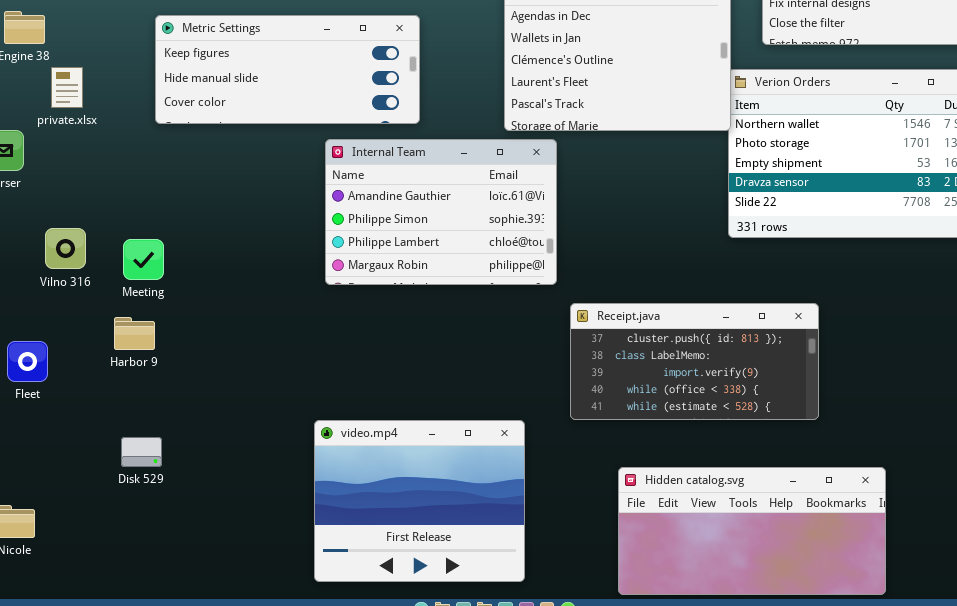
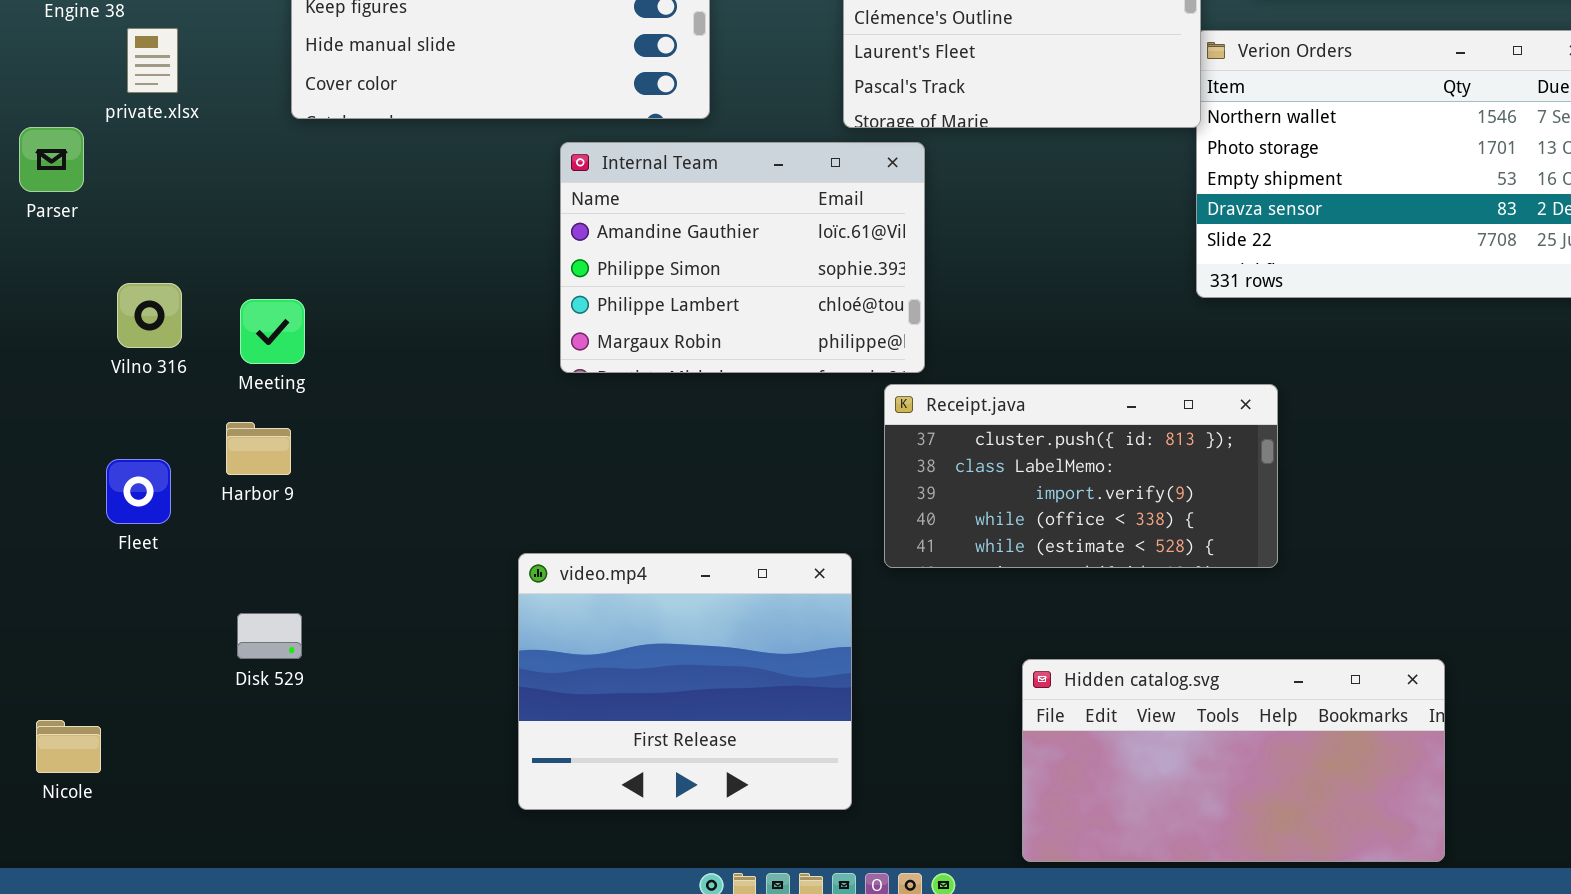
Receipt.java: [570,303,819,420] -> [884,384,1278,568], moved
Fleet: [7,341,48,382] -> [106,459,171,524], moved
video.mp4: [314,420,525,582] -> [518,553,852,810], moved

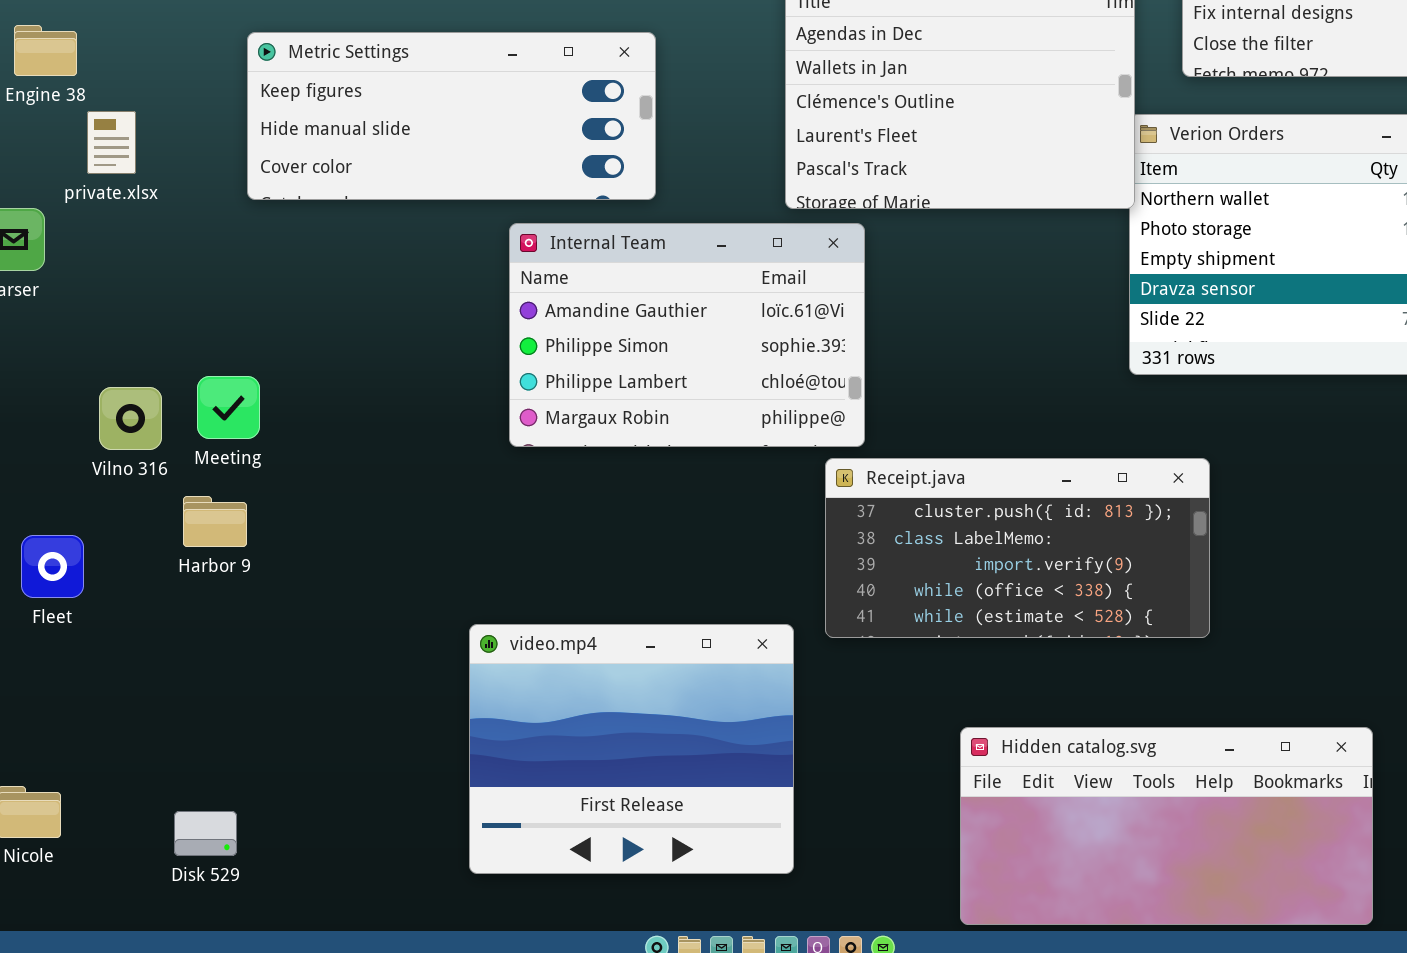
Vilno 316: [117,283,182,348] -> [99,387,162,450], moved
Fleet: [106,459,171,524] -> [21,535,84,598], moved
Disk 529: [237,613,302,659] -> [174,811,237,856], moved

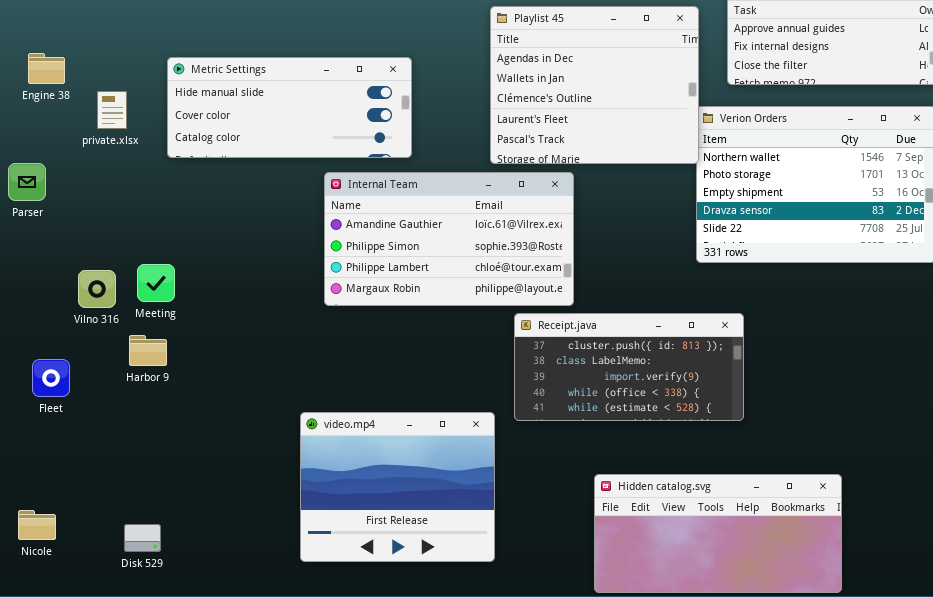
Metric Settings: [247,32,656,200] -> [167,57,412,158], scrolled down 1 row
private.xlsx: [87,111,136,174] -> [97,91,127,129], moved
Internal Team: [509,223,865,447] -> [324,172,574,306], resized

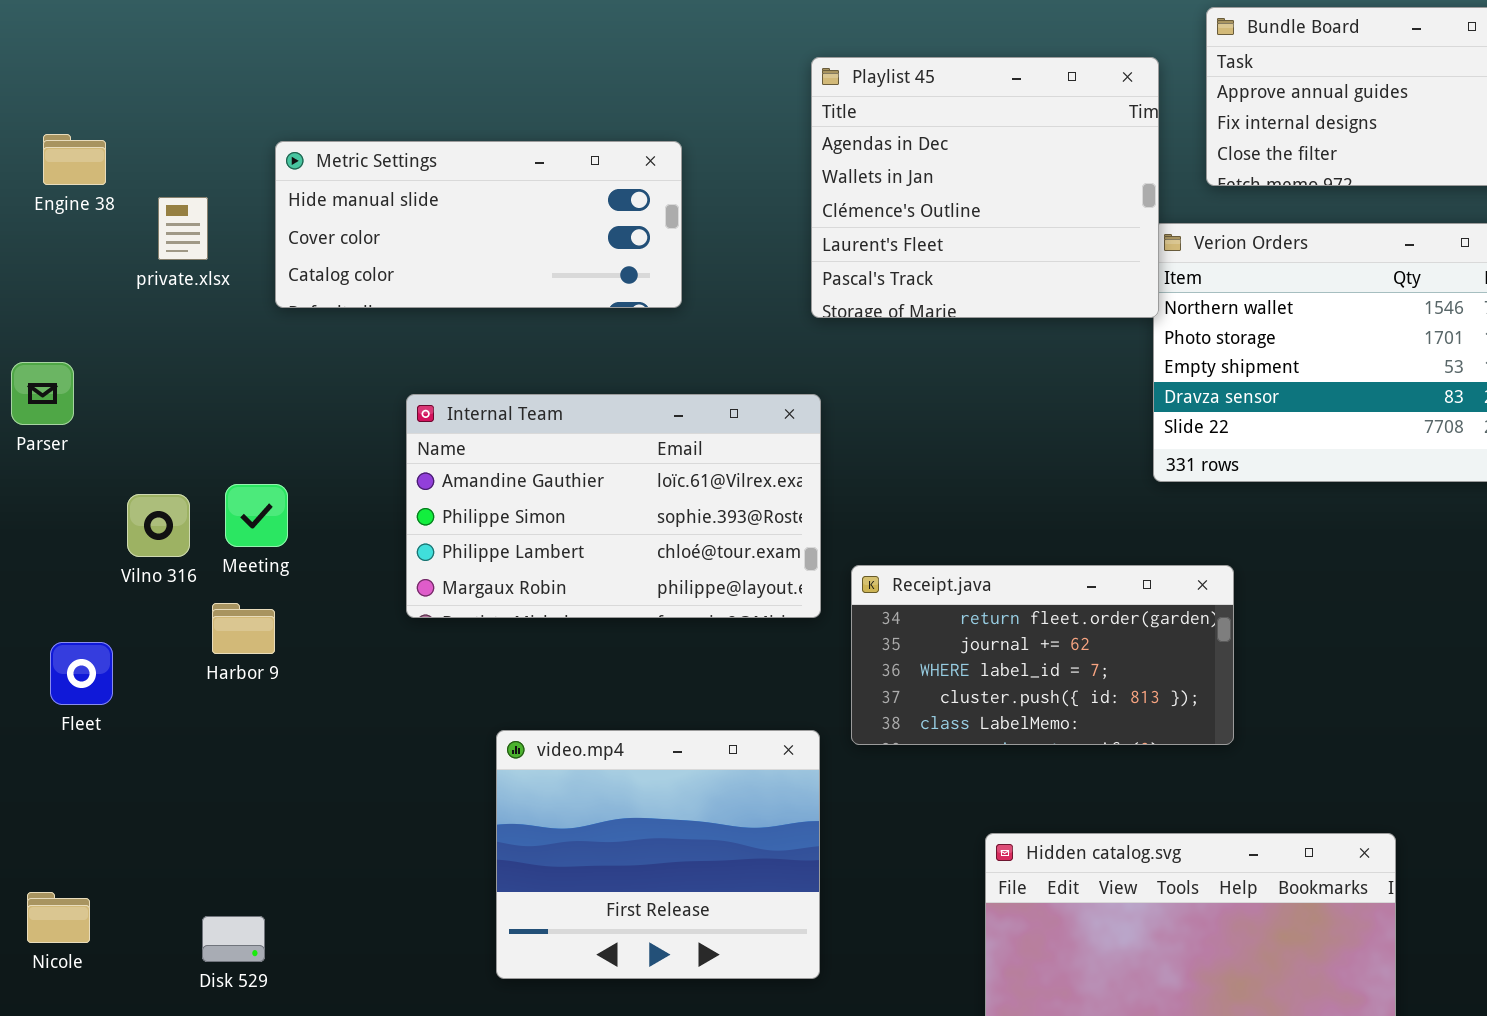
Parser: [8,163,46,201] -> [11,362,74,425], moved
Internal Team: [324,172,574,306] -> [406,394,821,618], moved
Receipt.java: [514,313,744,421] -> [851,565,1234,745], scrolled up 3 rows

